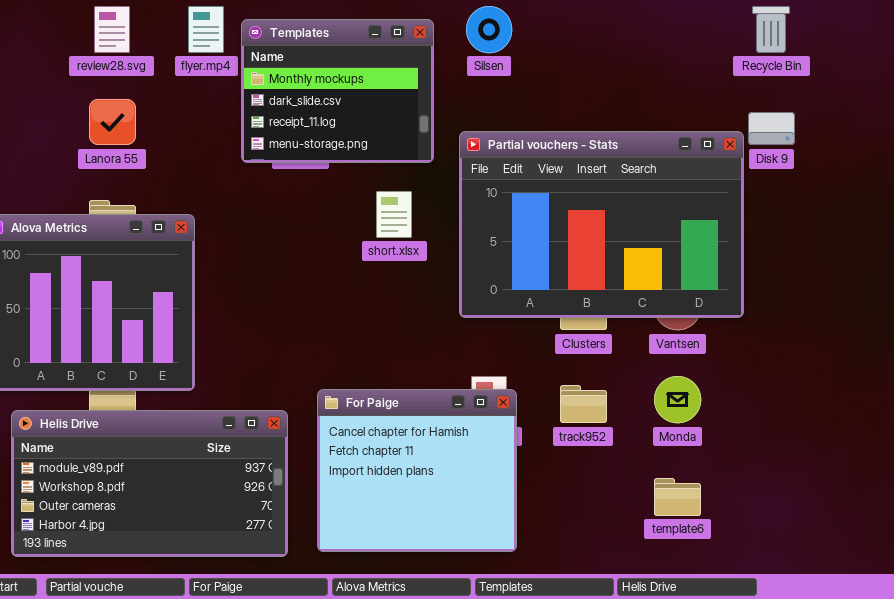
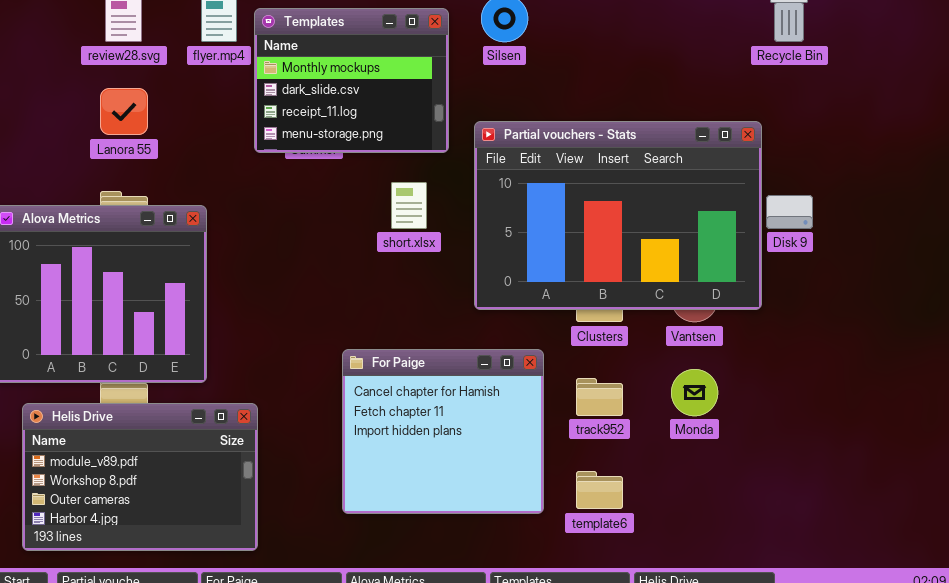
Disk 9: [748,112,795,145] -> [766,195,813,229], moved
For Paige: [317,389,517,552] -> [342,349,544,514], moved
Helis Drive: [11,410,288,557] -> [22,403,258,551], resized
template6: [654,478,701,516] -> [576,471,623,509], moved

